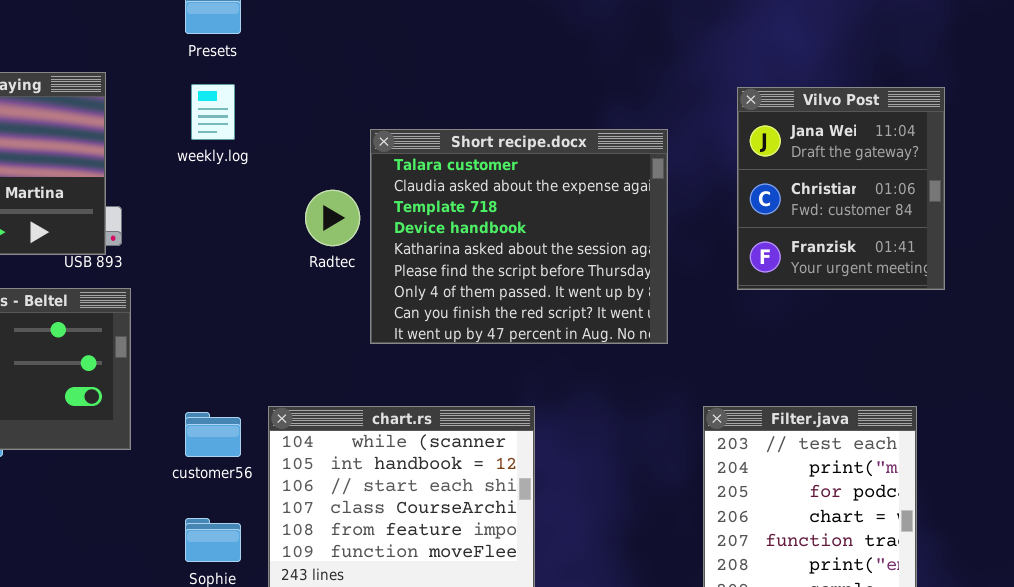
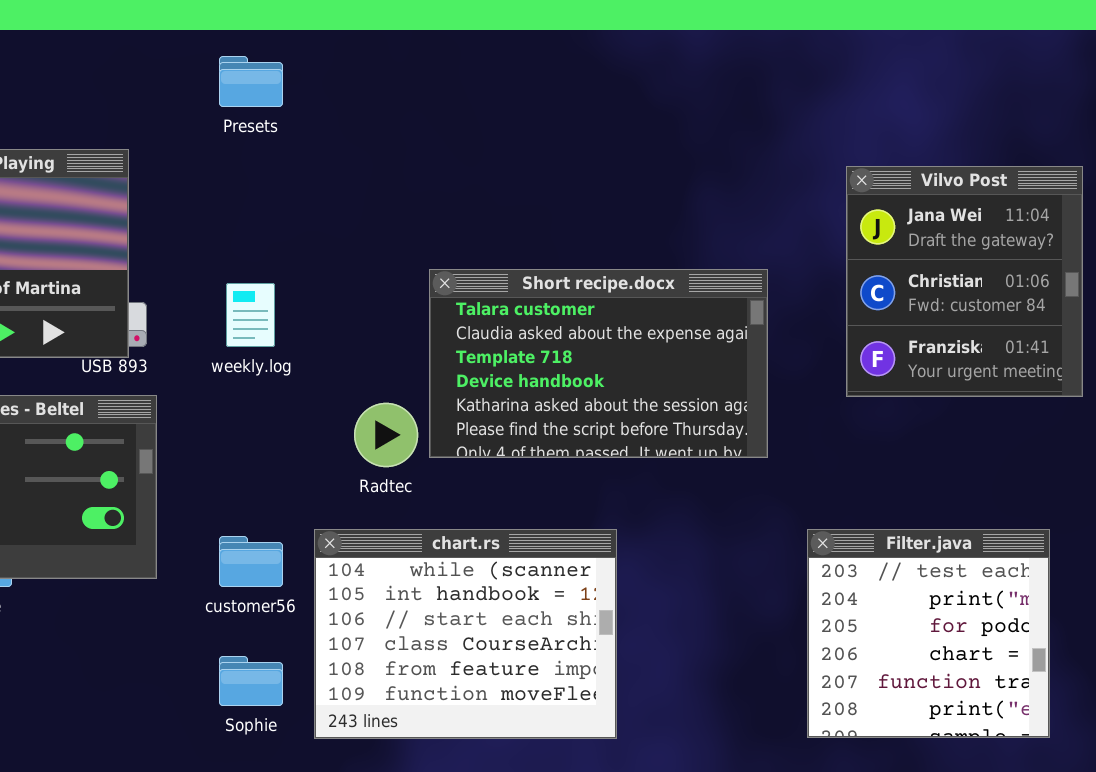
weekly.log: [191,84,235,140] -> [226,283,275,347], moved
Short recipe.docx: [370,129,668,344] -> [429,269,768,458], resized
Radtec: [305,190,360,246] -> [354,403,418,467], moved

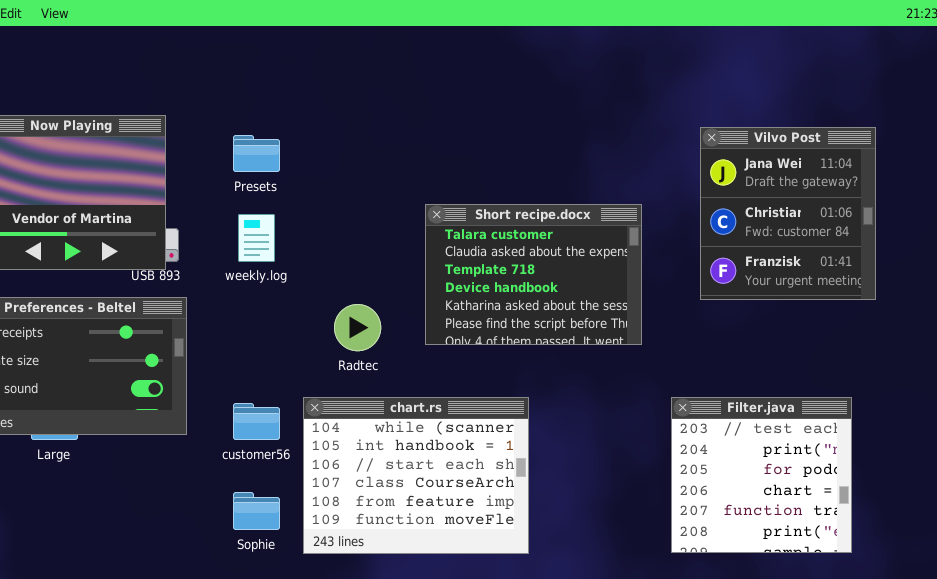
Presets: [219,56,283,107] -> [233,135,280,172], moved
Short recipe.docx: [429,269,768,458] -> [425,204,642,345], resized

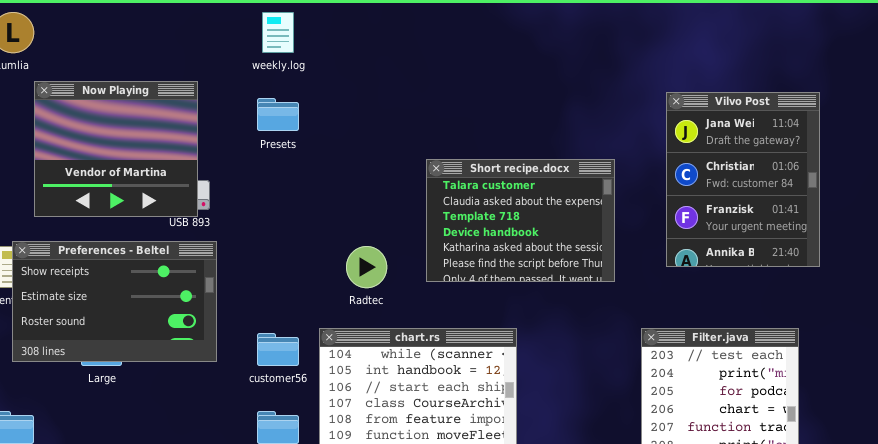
Vilvo Post: [700,127,876,300] -> [666,92,820,267], resized
weekly.log: [238,214,275,262] -> [262,12,294,53], moved

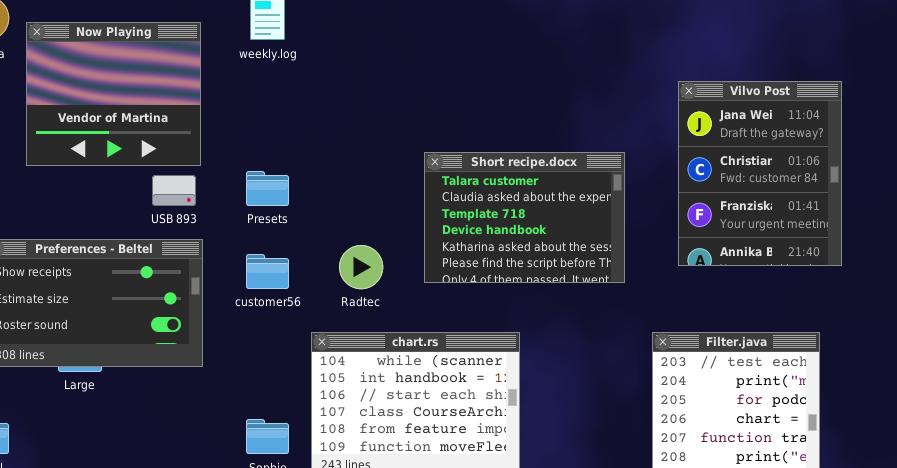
Now Playing: [34,81,198,217] -> [26,22,201,166], moved
Presets: [257,98,299,131] -> [246,171,289,206], moved
customer56: [257,333,299,366] -> [246,254,289,289], moved

